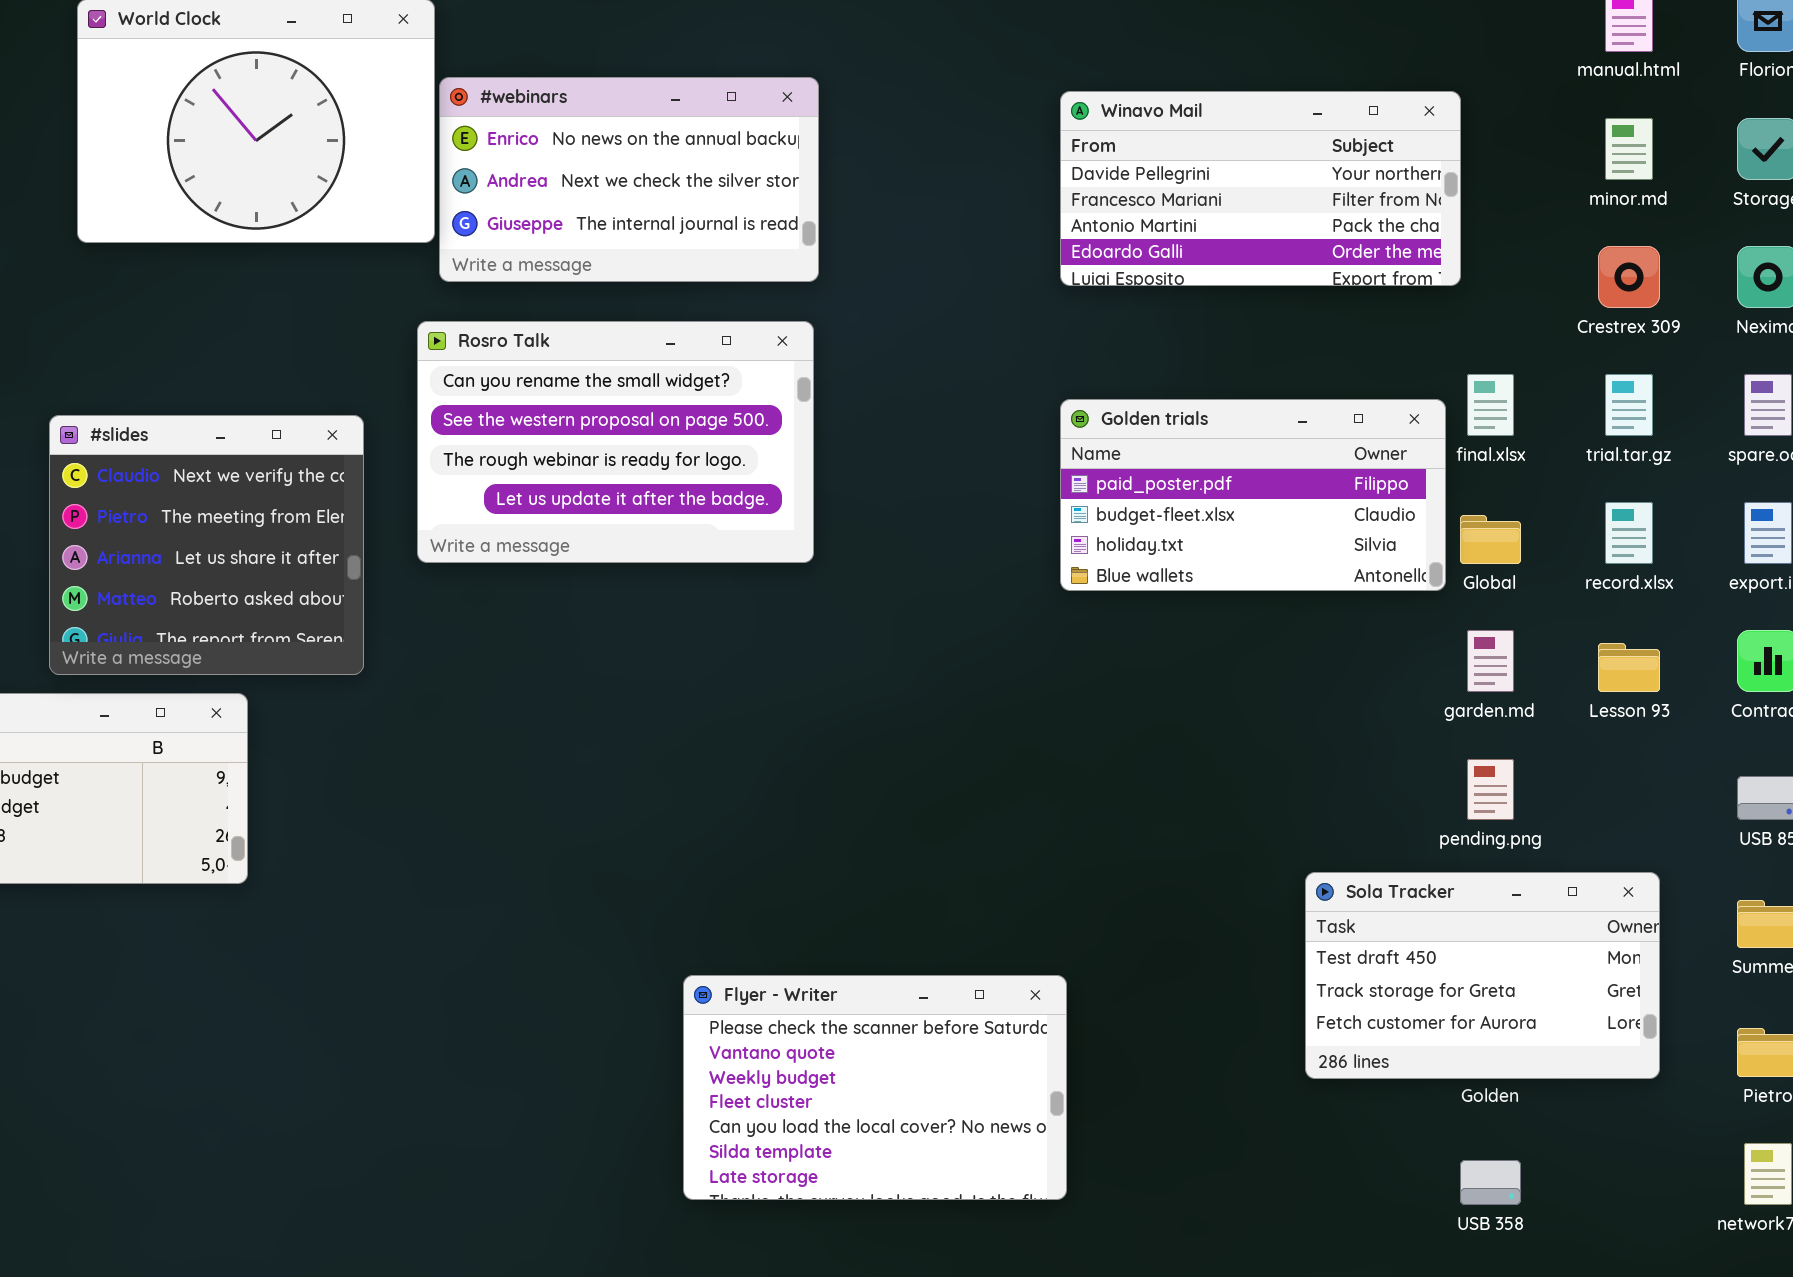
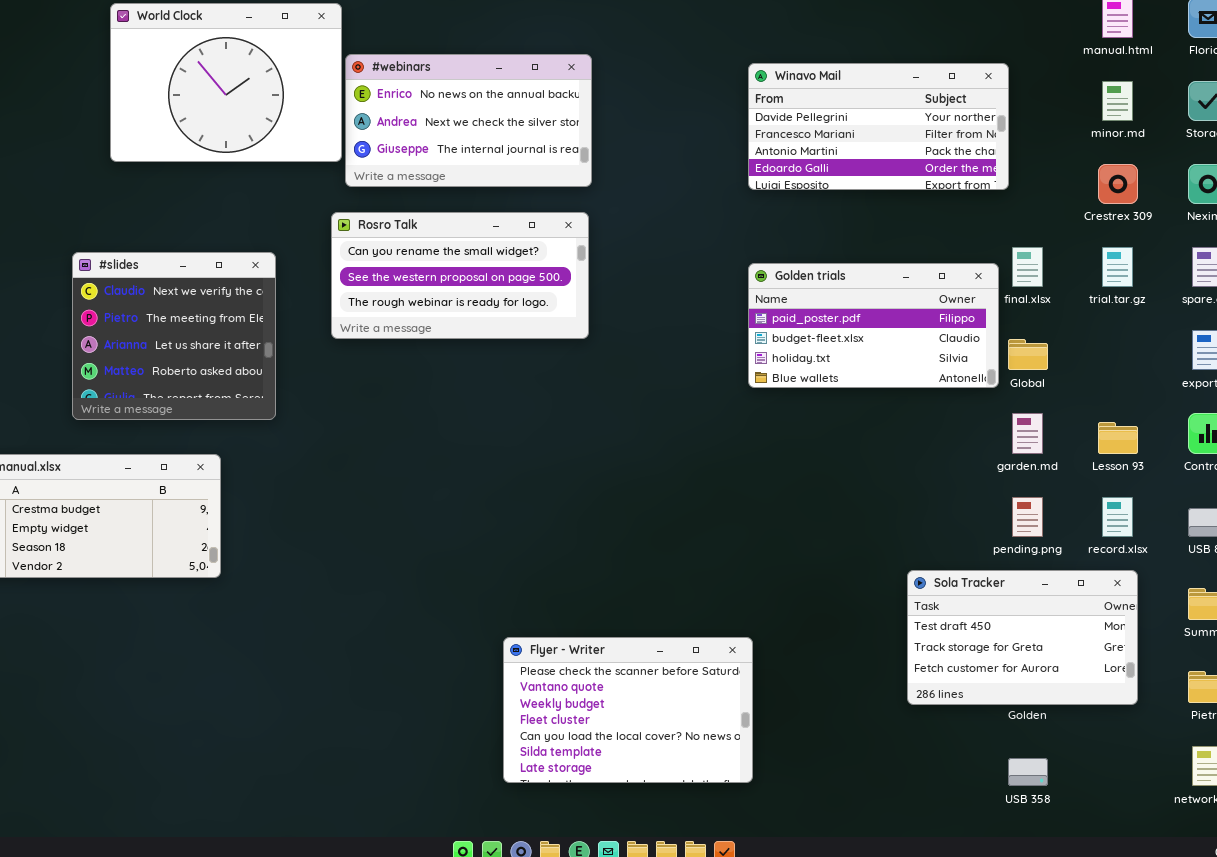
Rosro Talk: [417,321,814,563] -> [331,212,589,339], resized
#slides: [49,415,364,675] -> [72,252,276,420], moved
record.xlsx: [1605,502,1653,564] -> [1102,497,1133,537], moved

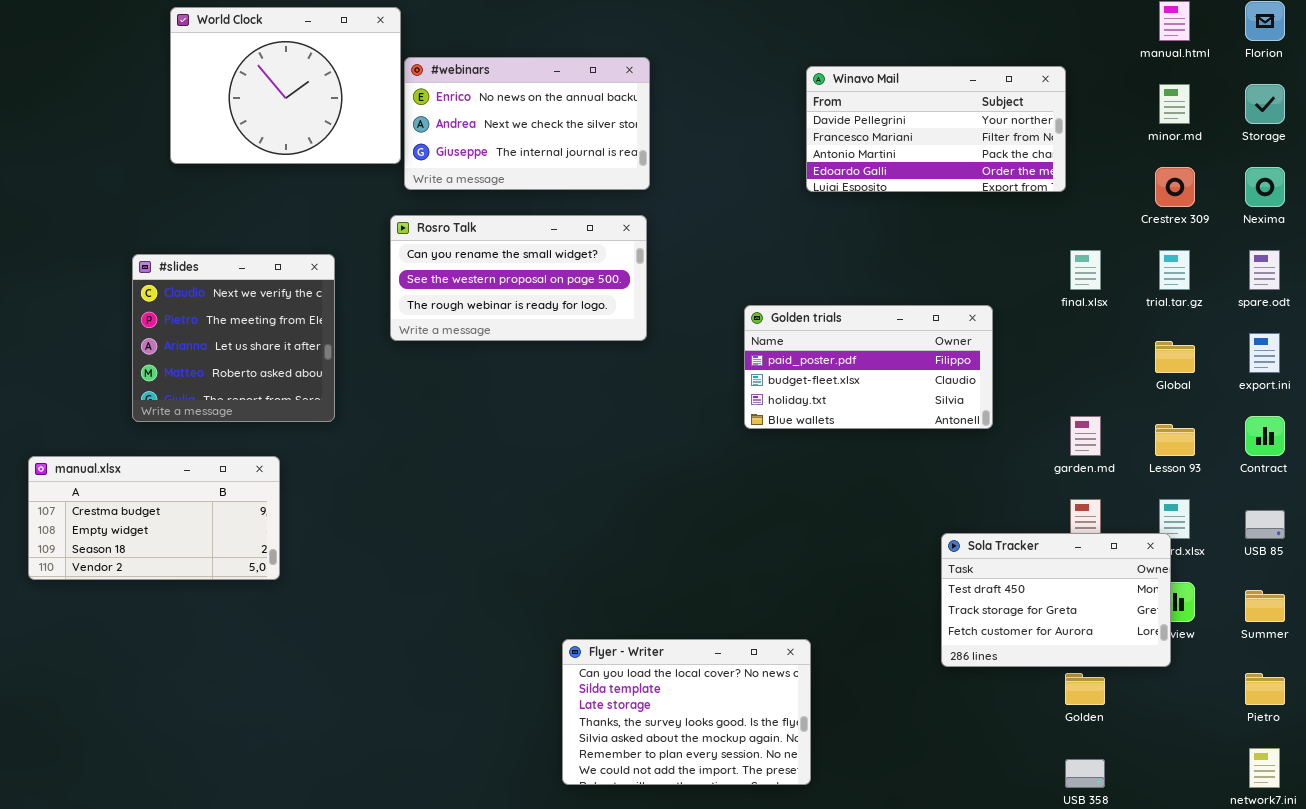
Golden trials: [748,263,999,388] -> [744,305,993,429], moved
Global: [1008,339,1048,370] -> [1155,341,1195,373], moved
Sola Tracker: [907,570,1138,705] -> [941,533,1171,667], moved
Flyer - Writer: [503,637,753,783] -> [562,639,811,785], scrolled down 4 rows

